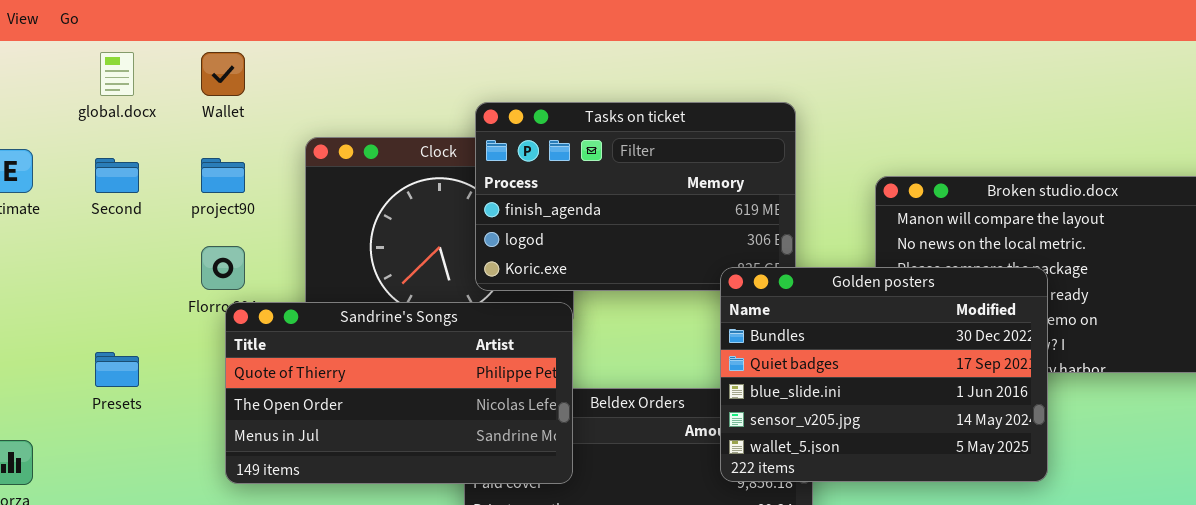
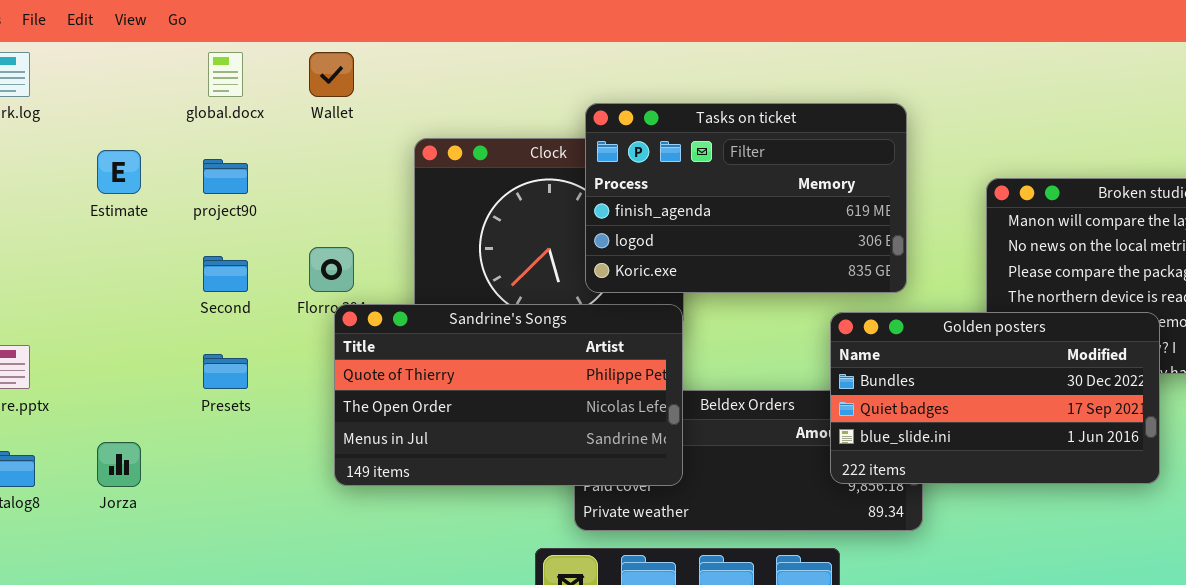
Second: [95,158,139,193] -> [203,256,248,292], moved
project90: [201,158,245,193] -> [203,159,248,194], moved
Golden posters: [720,267,1048,482] -> [830,312,1160,484], resized

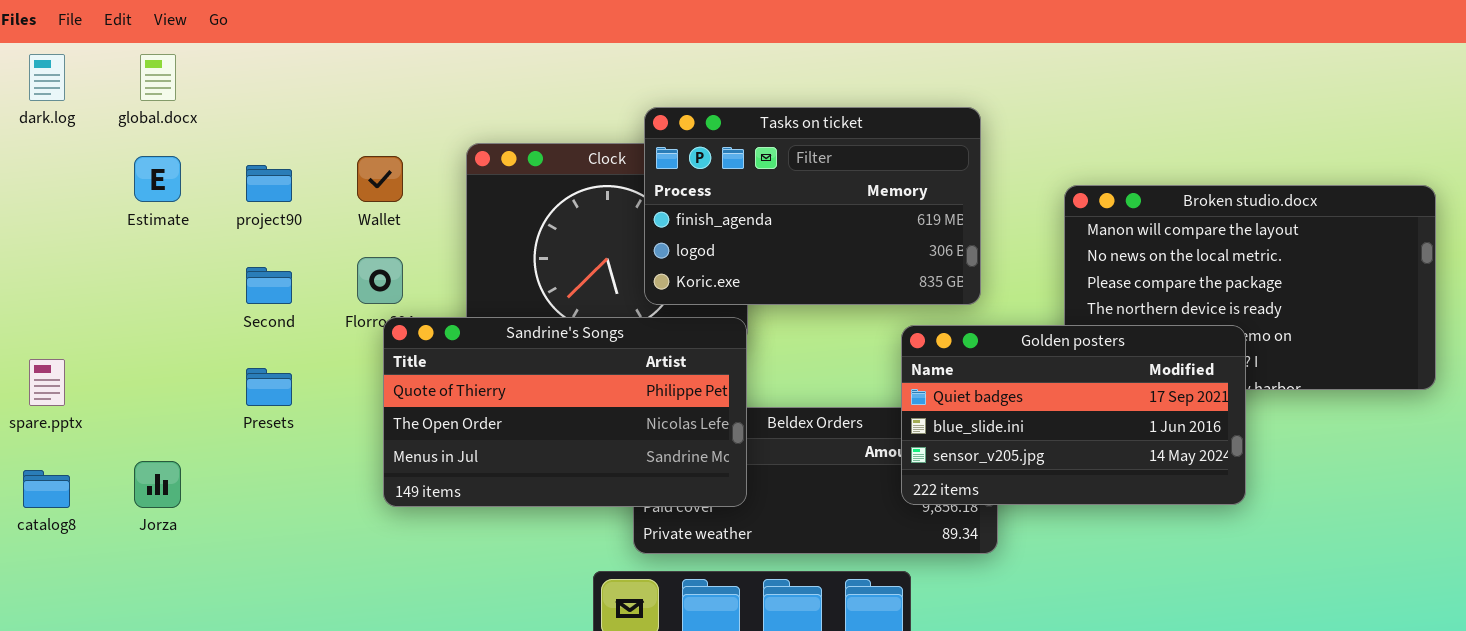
global.docx: [208,52,243,97] -> [140,54,176,101], moved
Wallet: [309,52,354,97] -> [357,156,403,202], moved
Golden posters: [830,312,1160,484] -> [901,325,1246,505], scrolled down 1 row

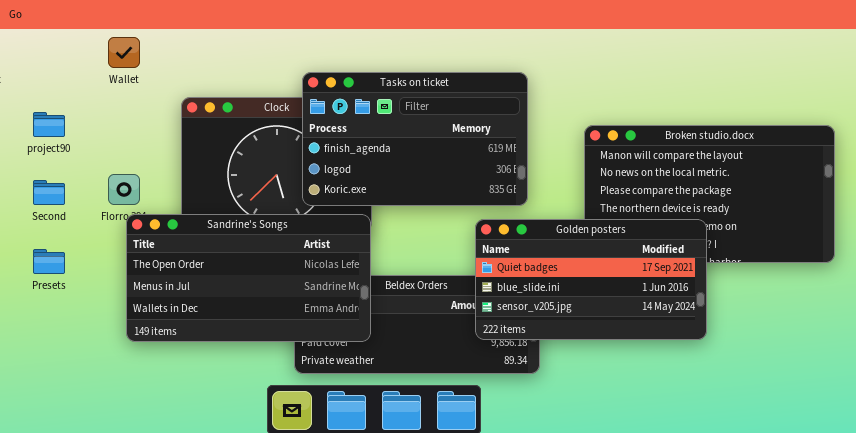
Wallet: [357,156,403,202] -> [108,37,140,68], moved
Sandrine's Songs: [383,317,747,507] -> [126,214,371,342], scrolled down 1 row

